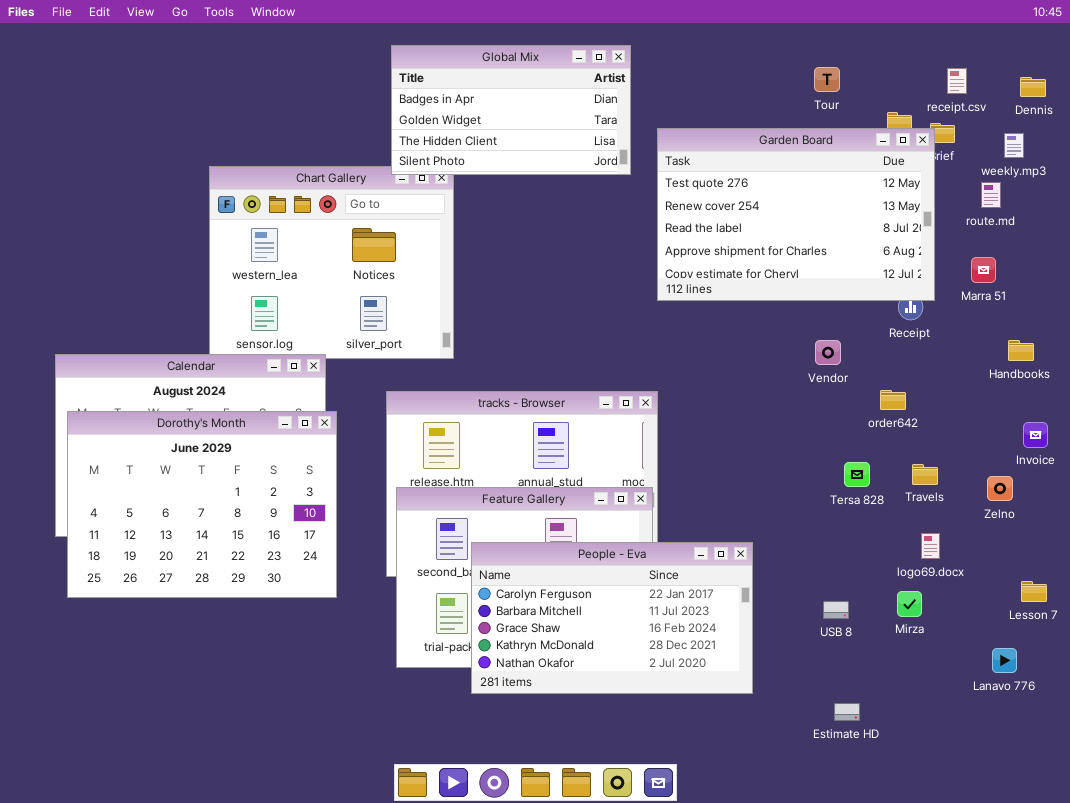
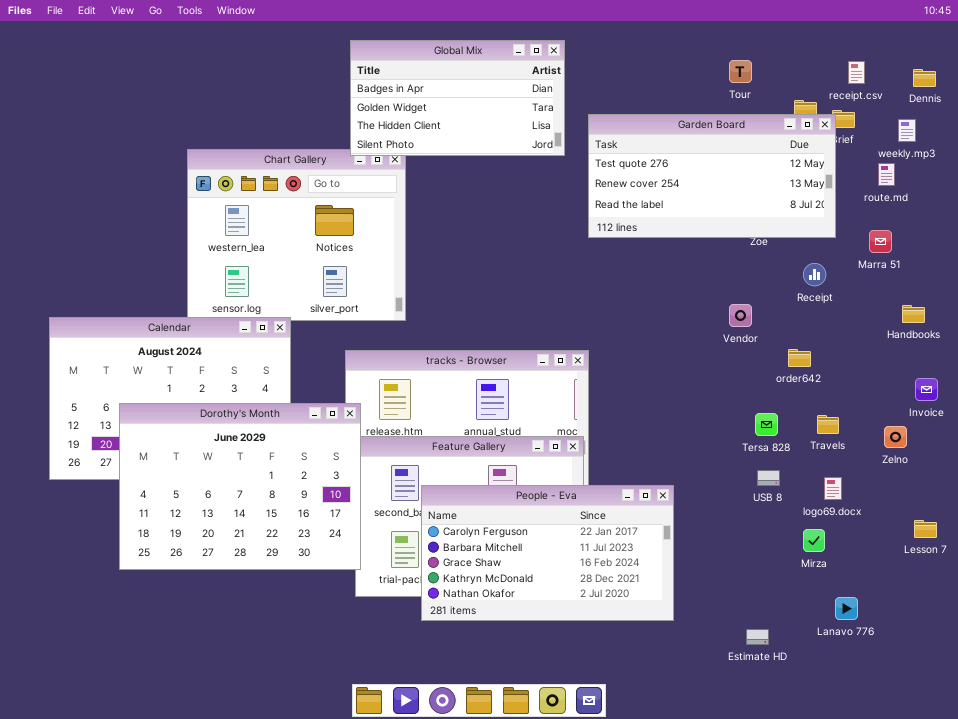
Garden Board: [657,128,935,301] -> [588,114,836,238], resized
Dorothy's Month: [67,411,337,598] -> [119,403,361,570], moved
USB 8: [823,601,849,619] -> [757,470,780,486], moved
Lanavo 776: [992,648,1017,673] -> [835,597,858,620], moved

